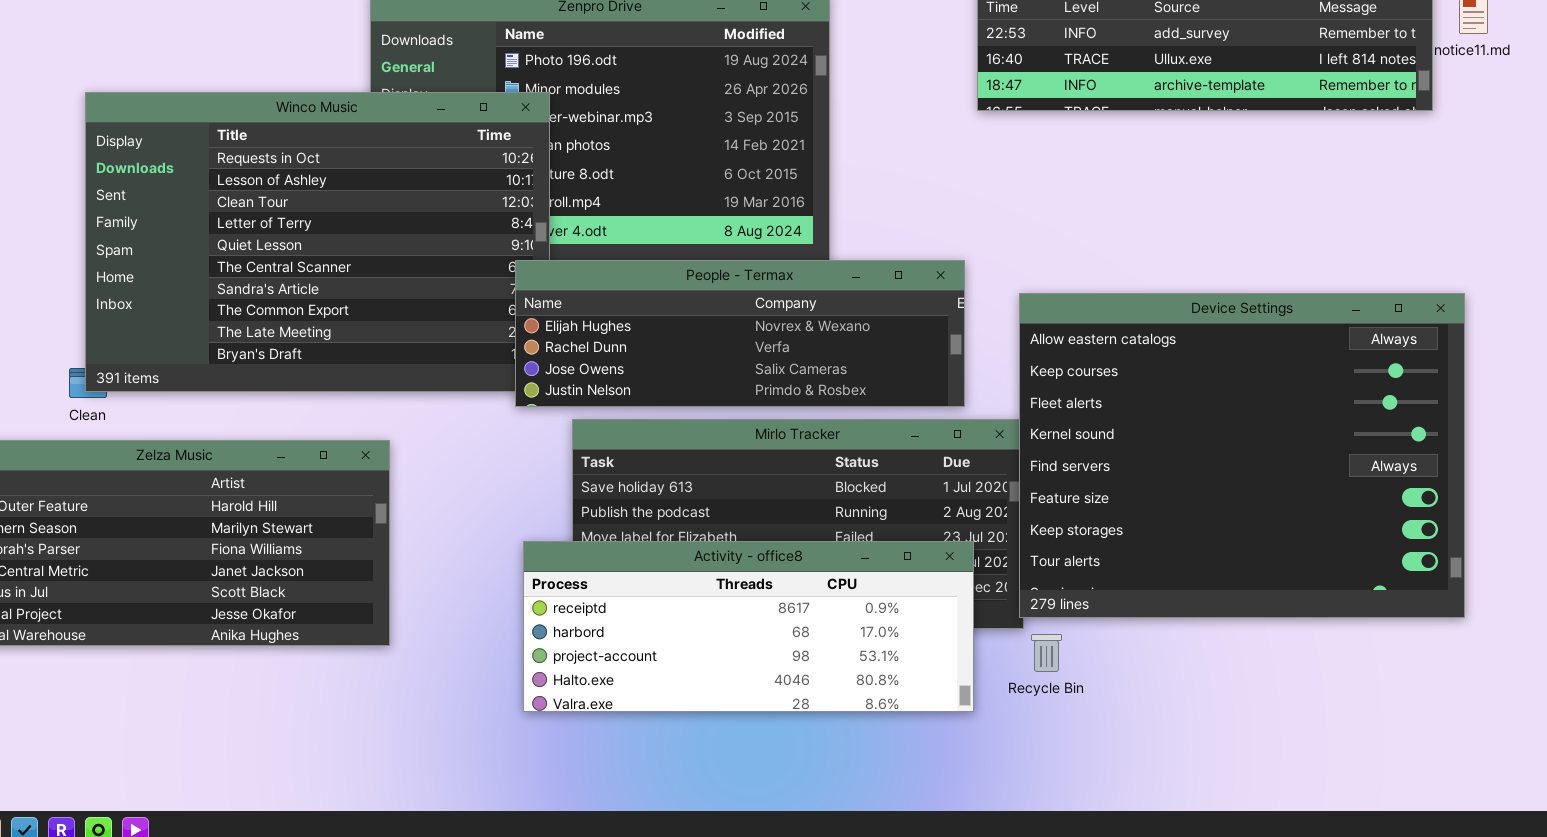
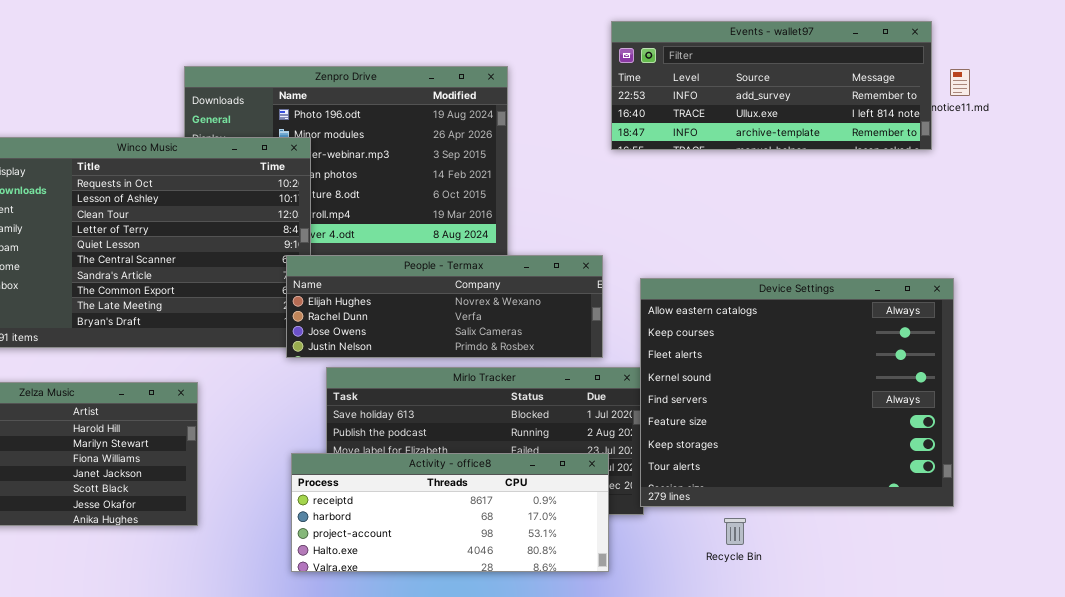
Recycle Bin: [1031,634,1062,672] -> [724,518,746,545], moved

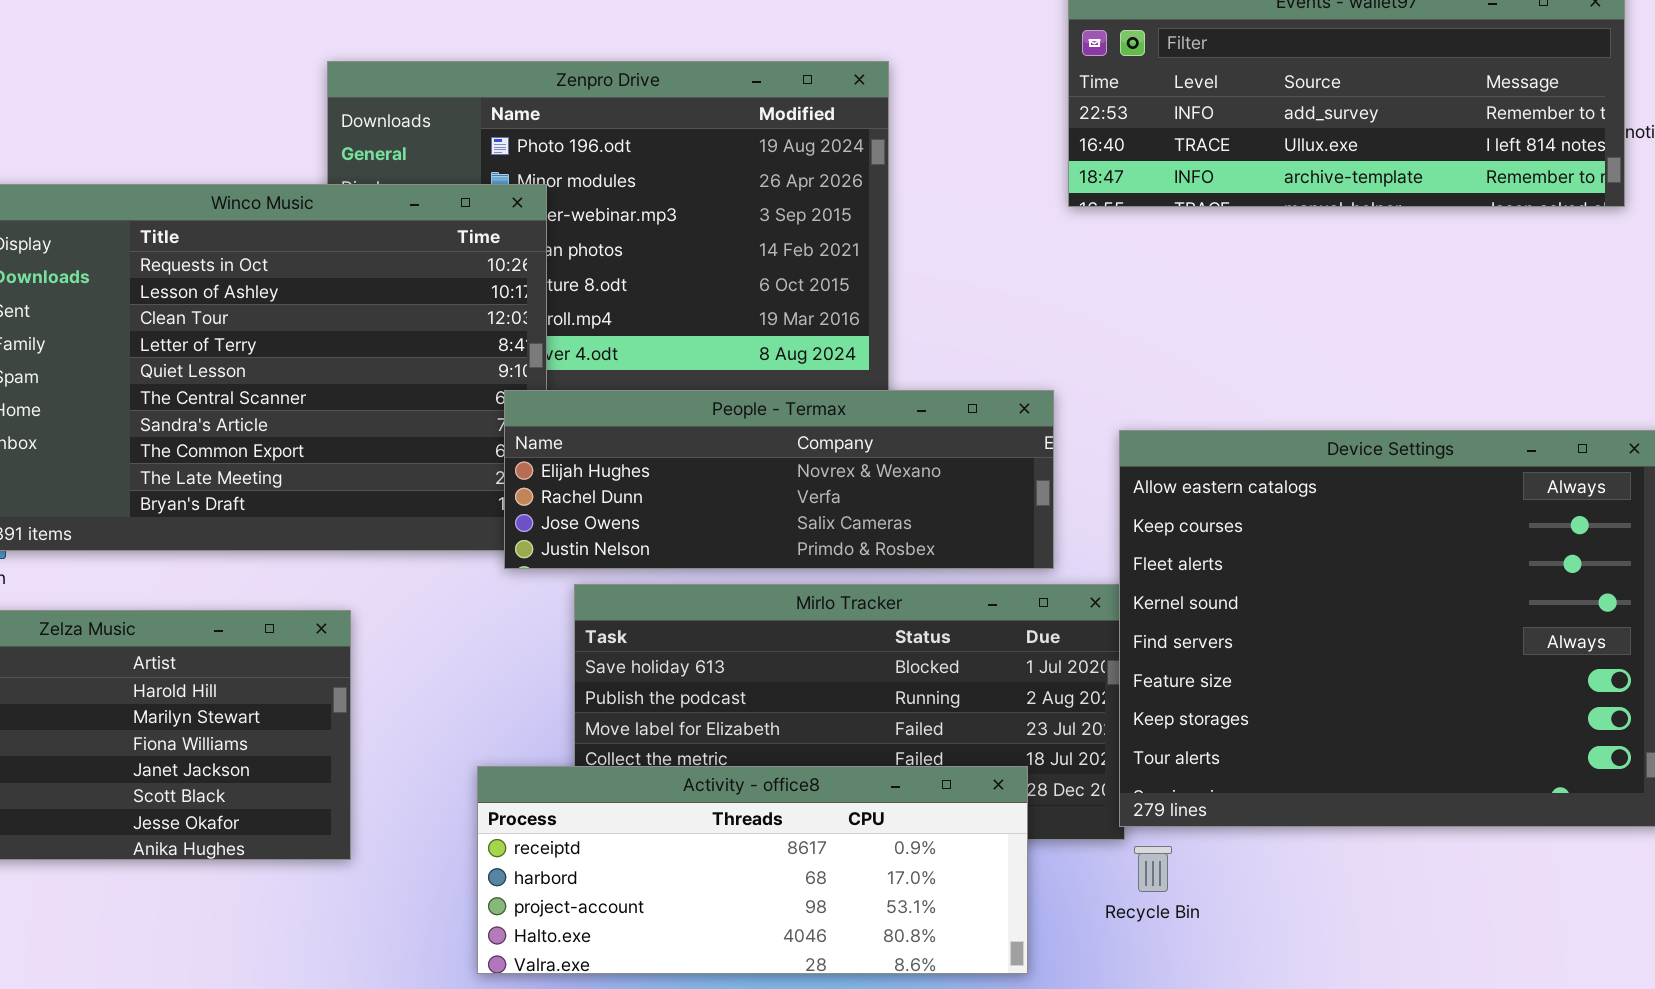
Activity - office8: [291,453,609,572] -> [477,766,1028,974], moved
Recycle Bin: [724,518,746,545] -> [1134,846,1172,892], moved

